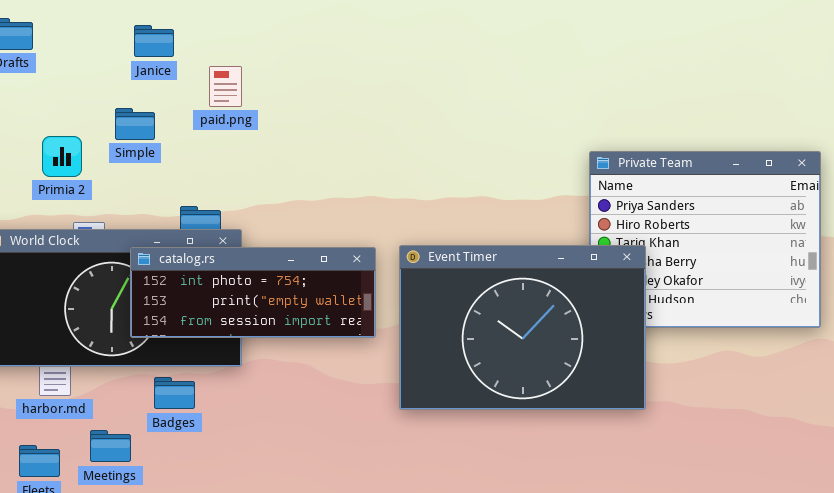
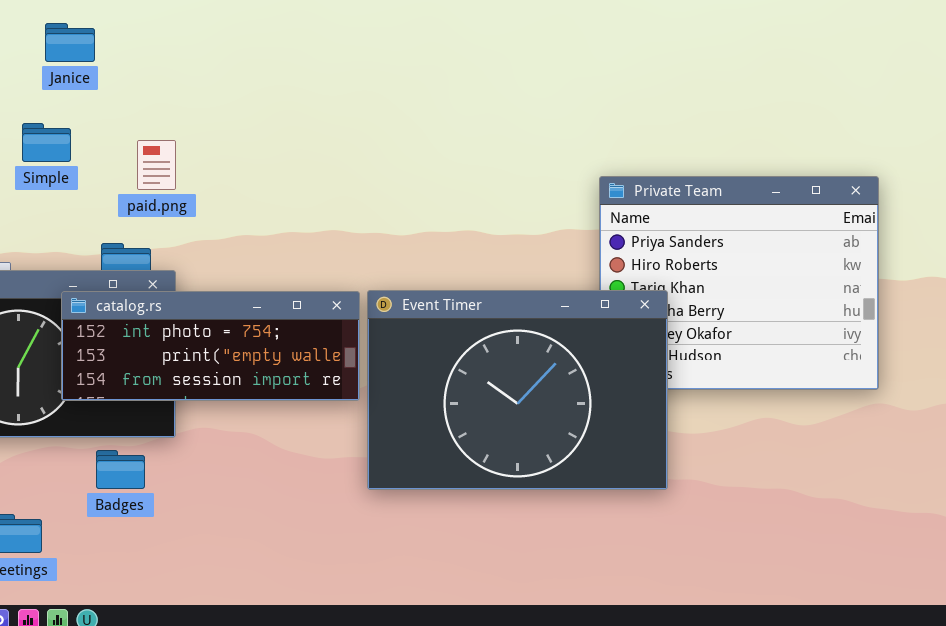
paid.png: [209,66,242,107] -> [137,140,176,190], moved
catalog.rs: [130,247,376,338] -> [61,291,360,401], moved
Badges: [154,377,195,409] -> [96,450,145,489], moved

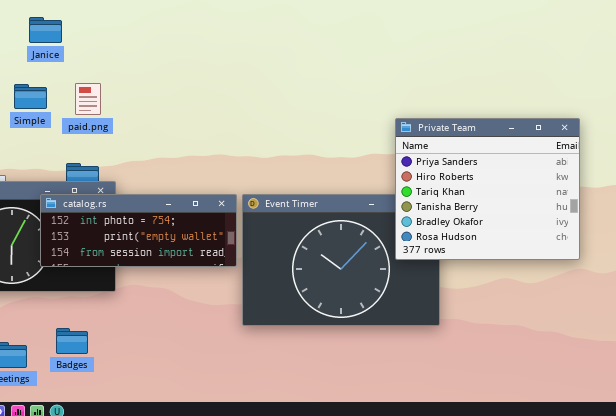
paid.png: [137,140,176,190] -> [75,83,101,115], moved
Private Team: [599,176,879,390] -> [395,118,580,260], raised
Badges: [96,450,145,489] -> [56,328,88,354], moved

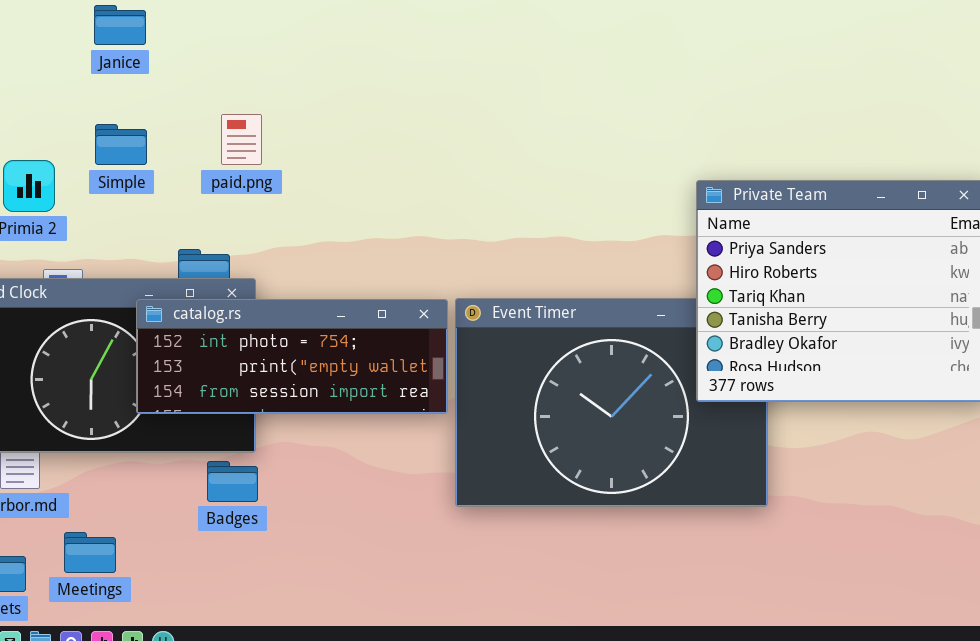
Janice: [29,17,62,43] -> [94,5,146,45], moved
paid.png: [75,83,101,115] -> [221,114,262,165], moved
Badges: [56,328,88,354] -> [207,461,258,502], moved

